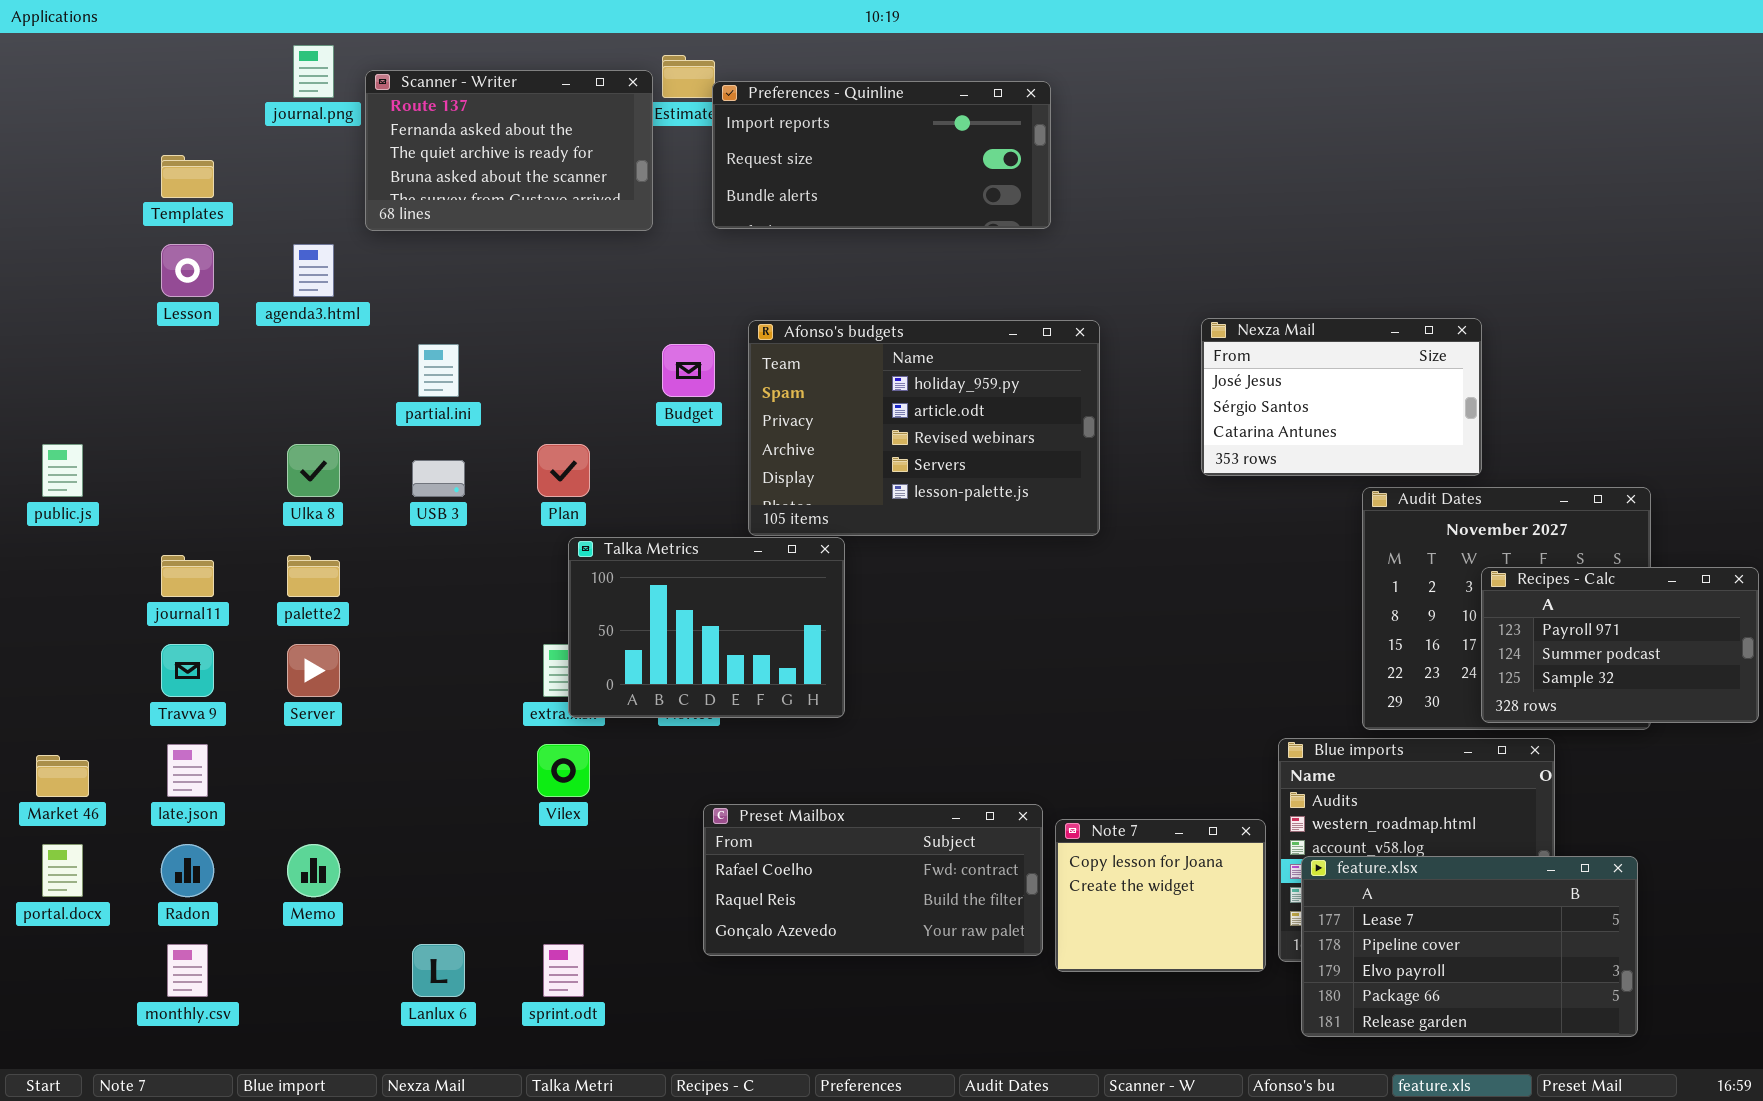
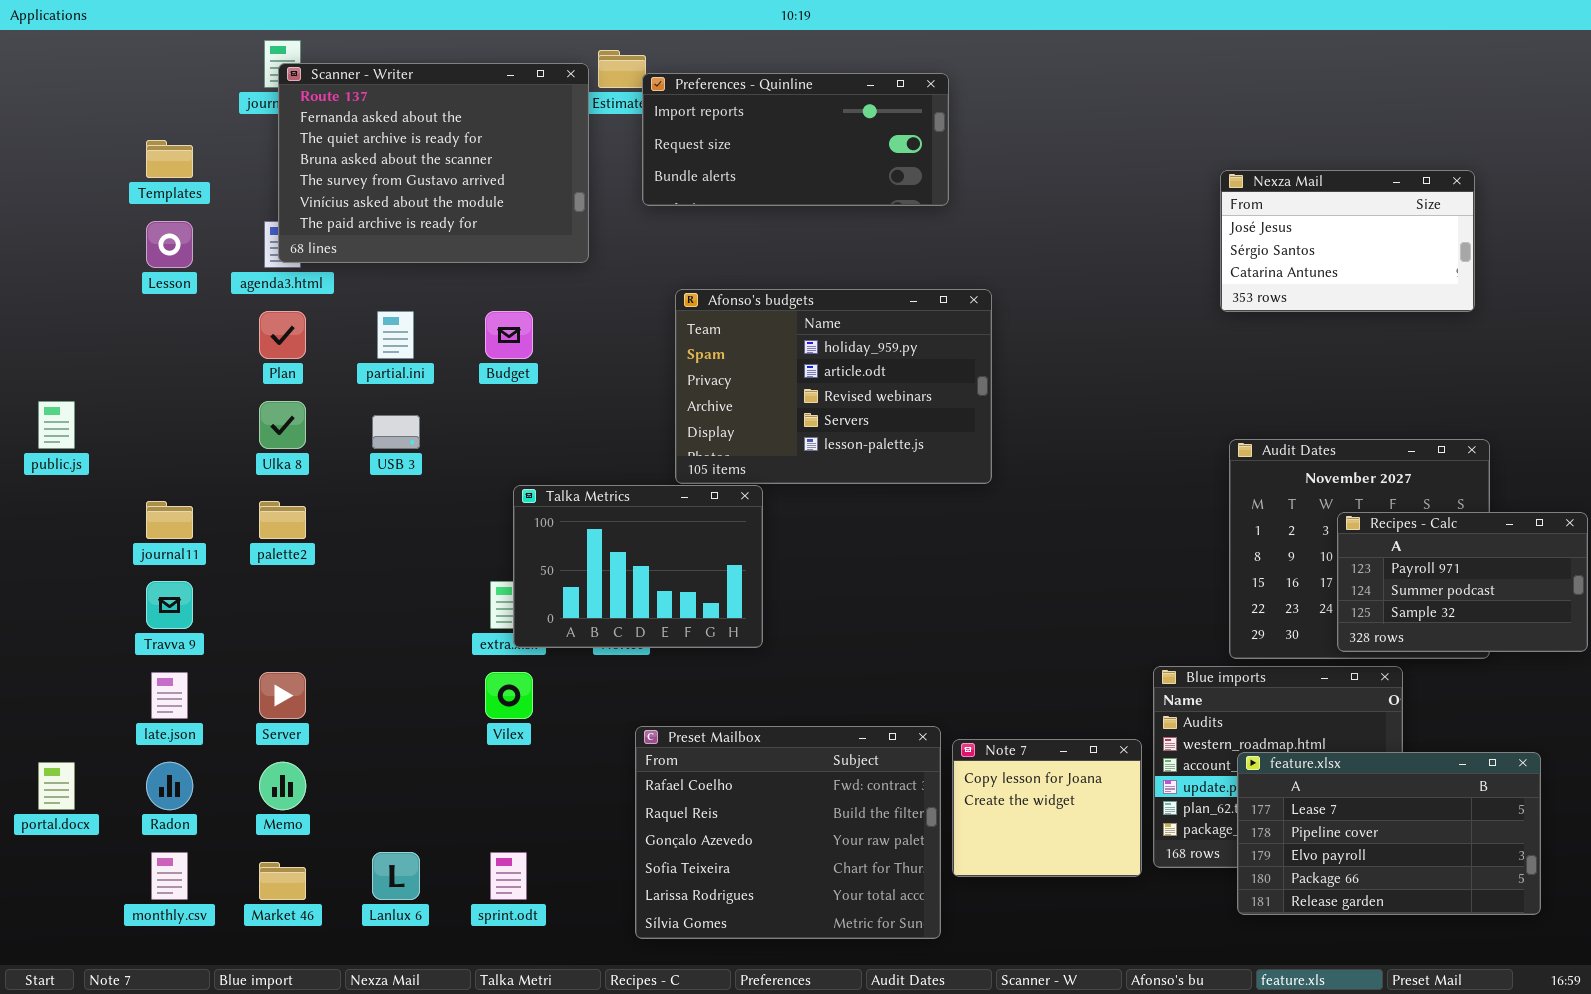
Scanner - Writer: [365,70,653,231] -> [278,63,589,263], resized
Nexza Mail: [1201,318,1482,476] -> [1220,170,1475,312], moved
Budget: [662,344,715,397] -> [485,311,533,359], moved
Plan: [537,444,590,497] -> [259,311,306,359], moved
Server: [287,644,340,697] -> [259,672,306,719], moved
Market 46: [36,755,89,797] -> [259,862,306,900], moved
Preset Mailbox: [703,804,1043,956] -> [635,726,941,939], resized
feature.xlsx: [1301,856,1638,1037] -> [1237,752,1541,915], moved

